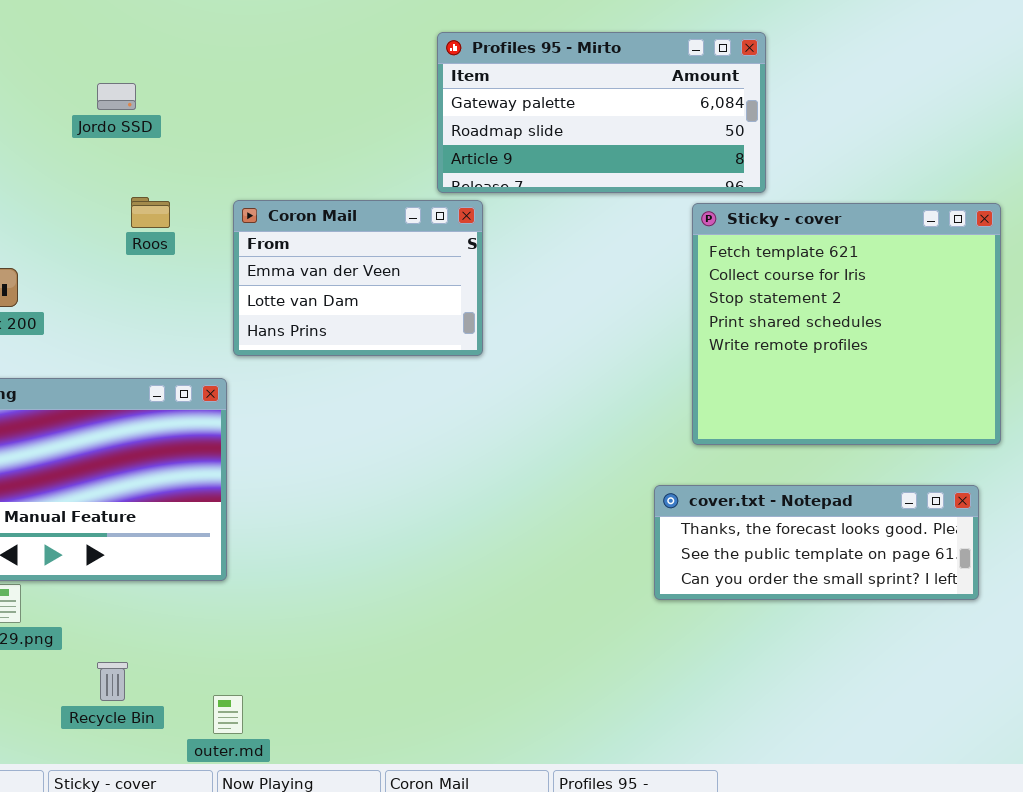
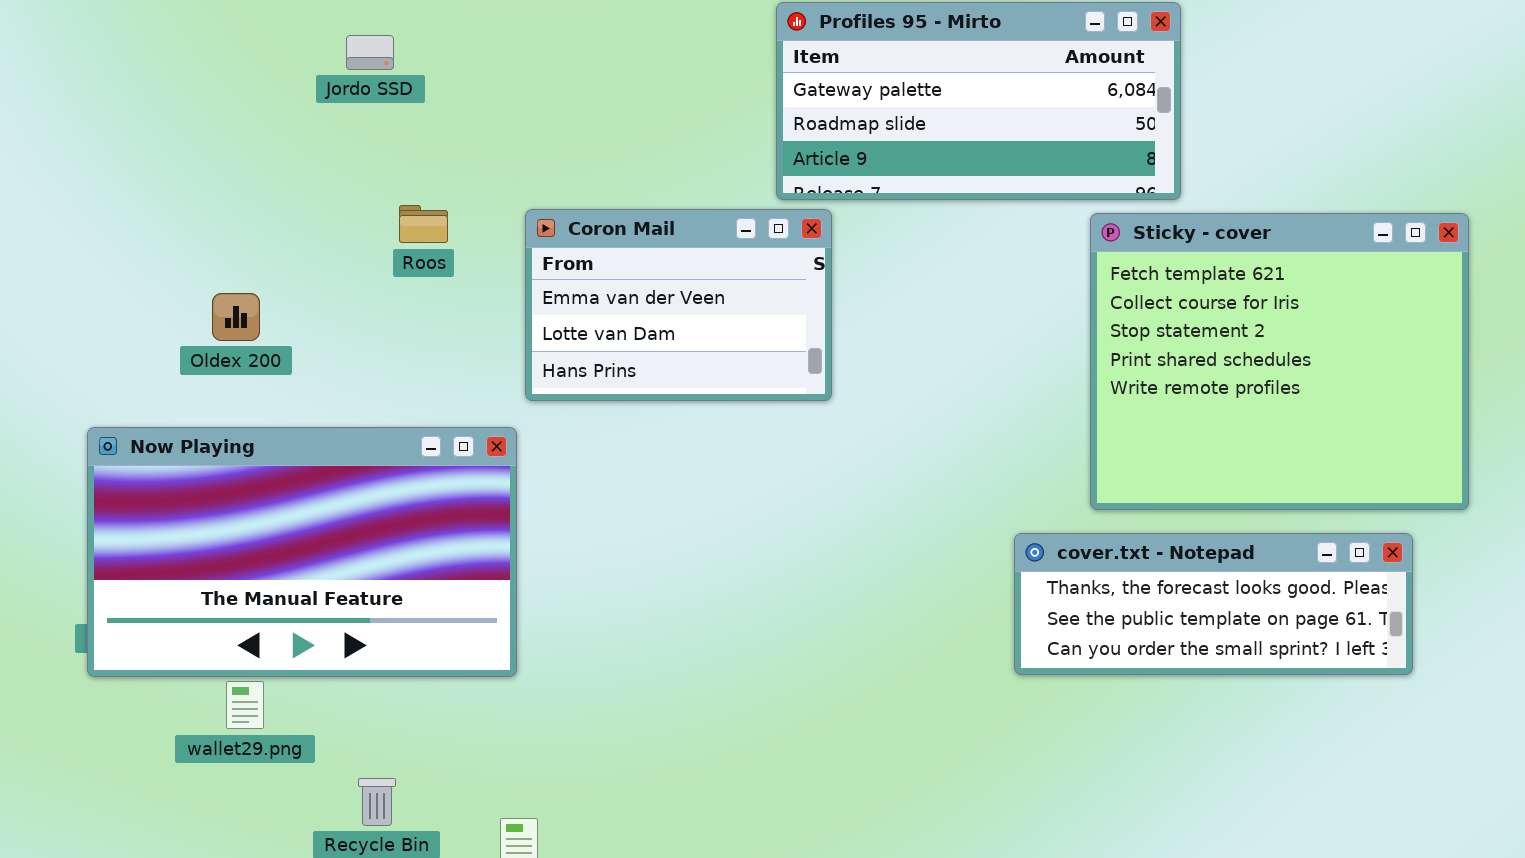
Jordo SSD: [97,83,136,110] -> [346,35,394,70], moved
cover.txt - Notepad: [654,485,979,600] -> [1014,533,1413,675], moved

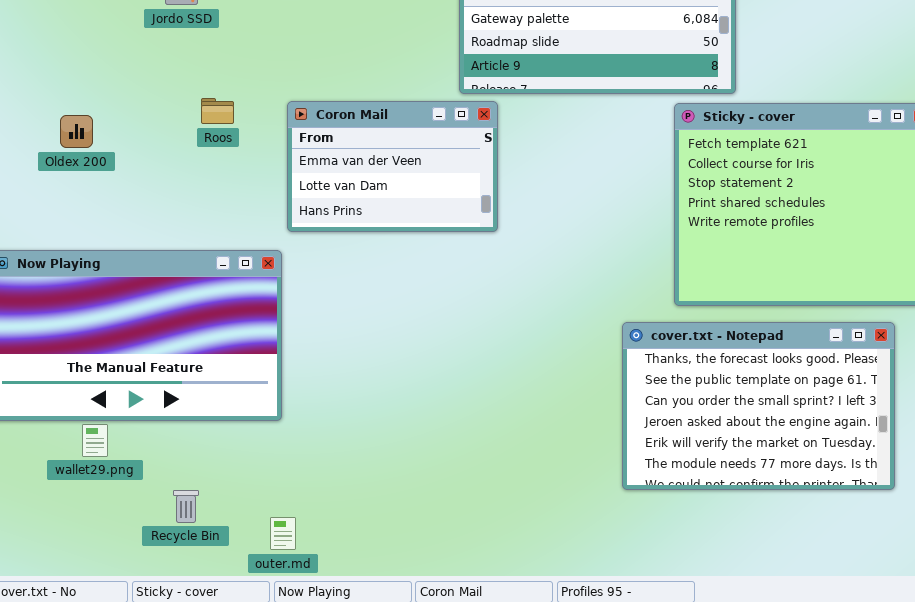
Oldex 200: [212,293,260,341] -> [60,115,93,148], moved
cover.txt - Notepad: [1014,533,1413,675] -> [622,322,895,490], resized

